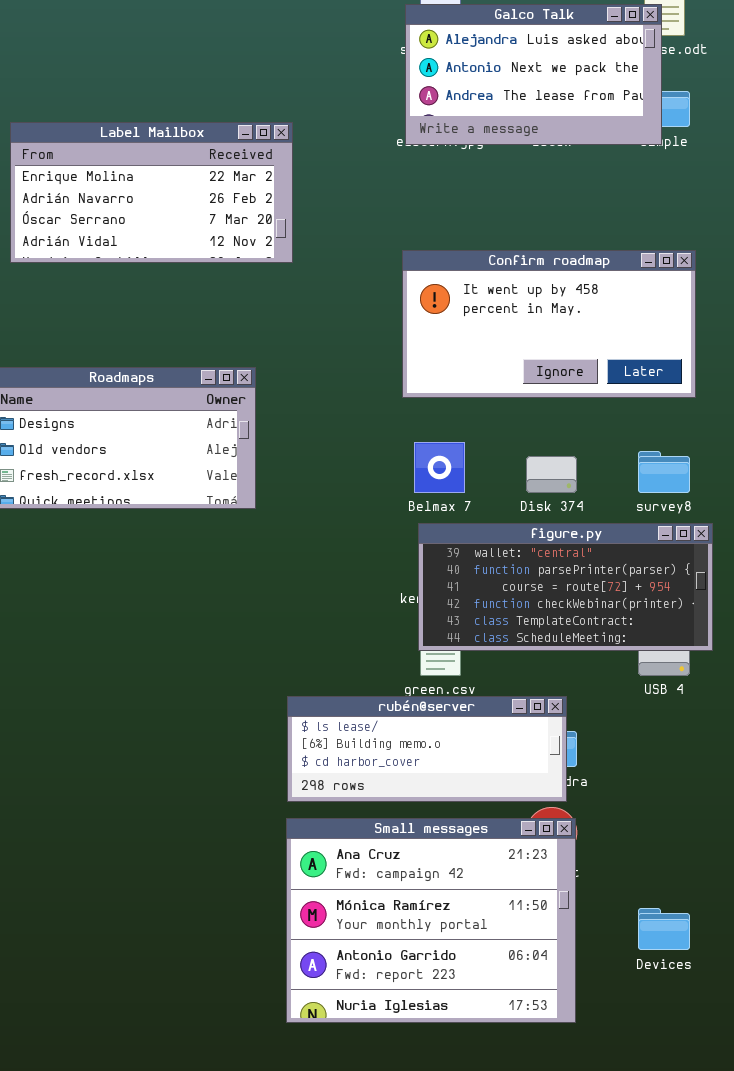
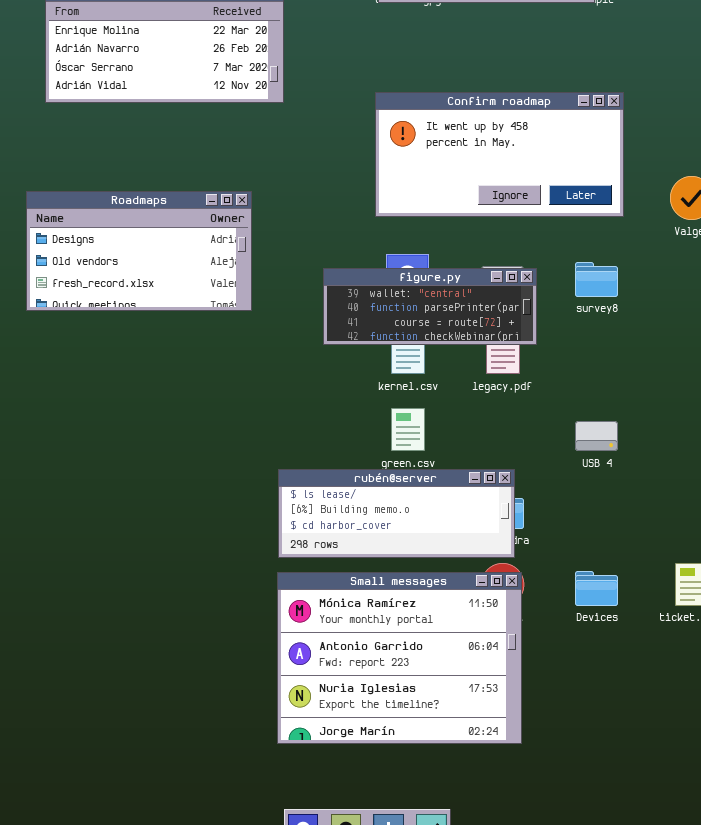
figure.py: [418,523,713,651] -> [323,268,537,345], moved, resized
Small messages: [286,818,576,1023] -> [277,572,522,744], scrolled down 1 row
Devices: [638,908,690,950] -> [575,571,618,606], moved

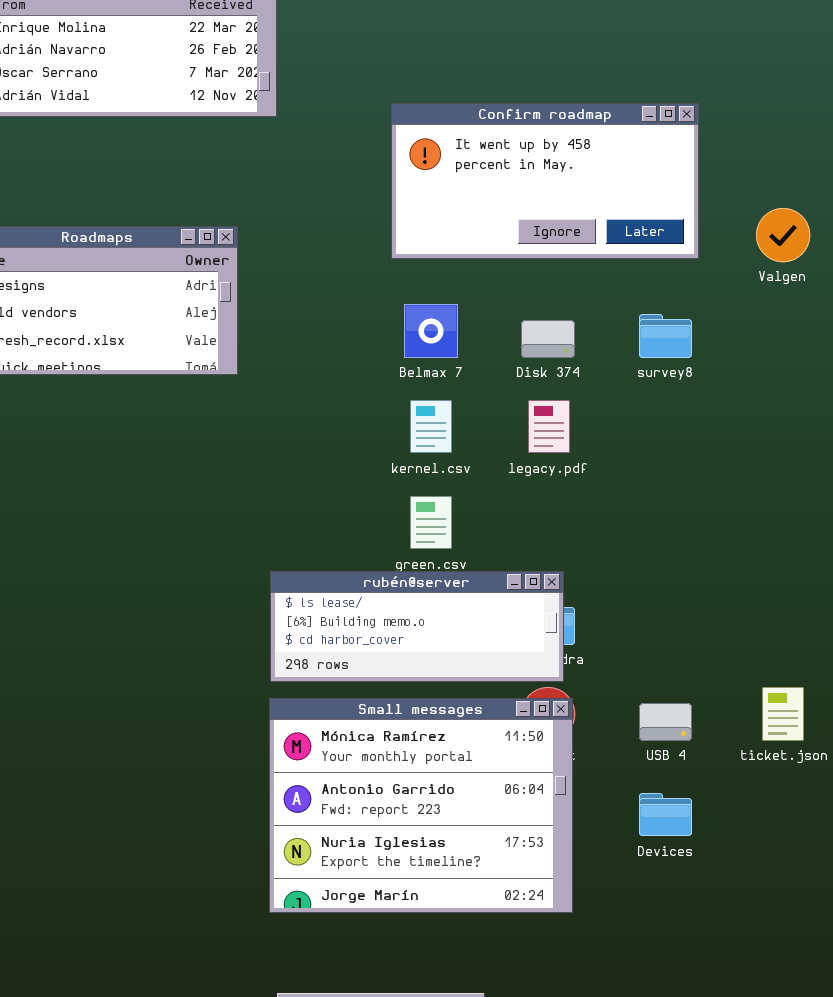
figure.py: [323,268,537,345] -> none, closed
USB 4: [575,421,618,451] -> [639,703,692,741], moved
Devices: [575,571,618,606] -> [639,793,692,836], moved

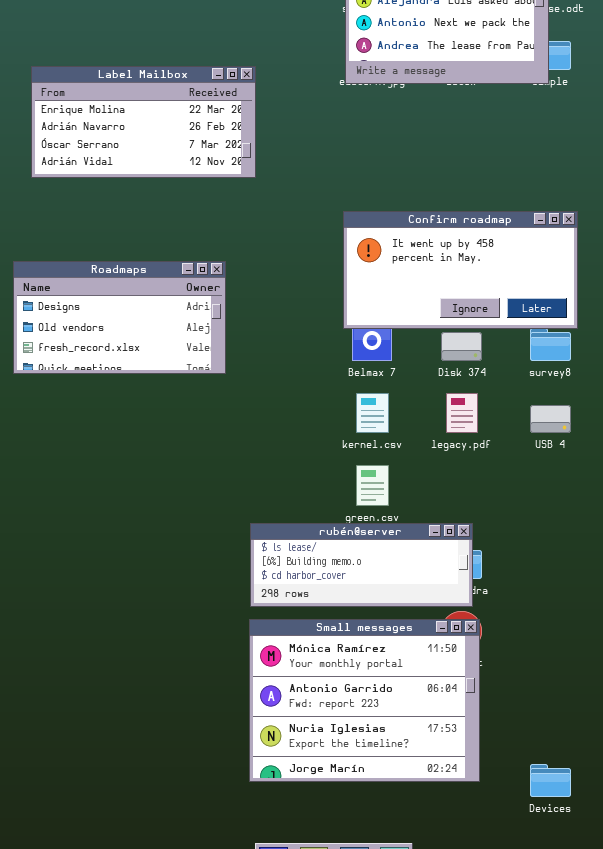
Confirm roadmap: [391,103,699,259] -> [343,211,578,329], moved
USB 4: [639,703,692,741] -> [530,405,571,433], moved
Devices: [639,793,692,836] -> [530,764,571,797], moved

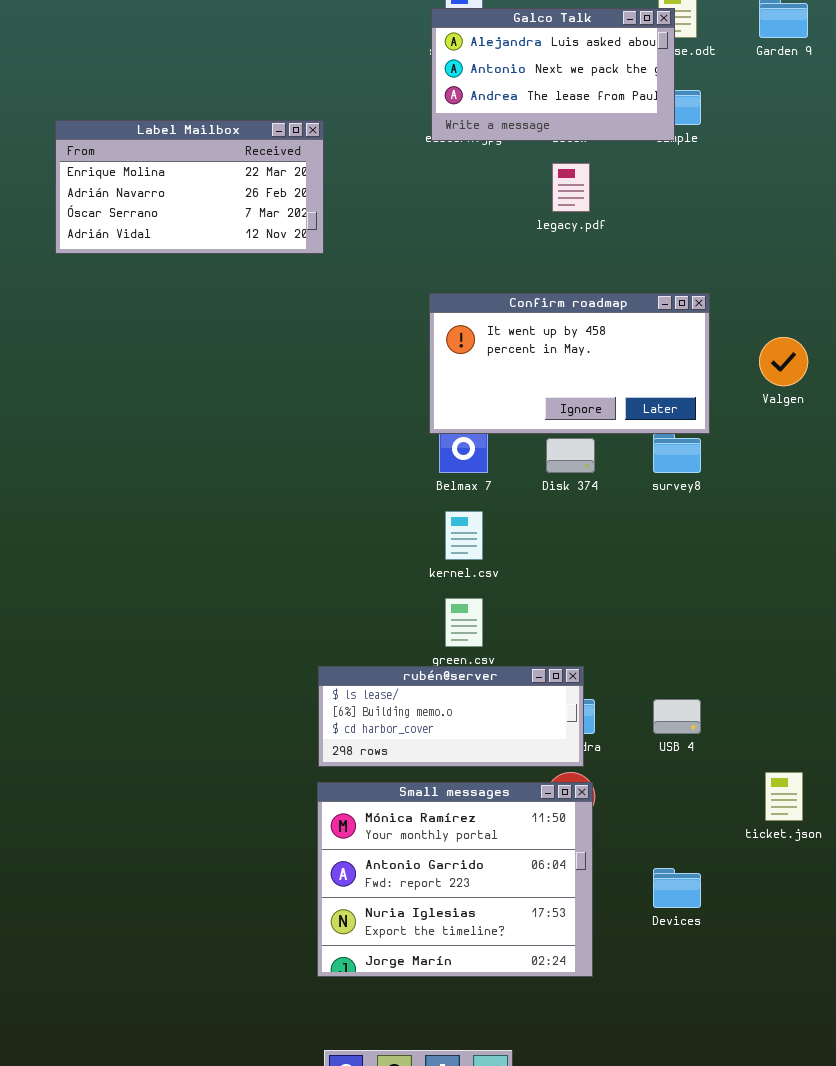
Roadmaps: [13,261,226,374] -> none, closed
legacy.pdf: [446,393,478,433] -> [552,163,590,212], moved
USB 4: [530,405,571,433] -> [653,699,701,734], moved
Devices: [530,764,571,797] -> [653,868,701,908], moved

